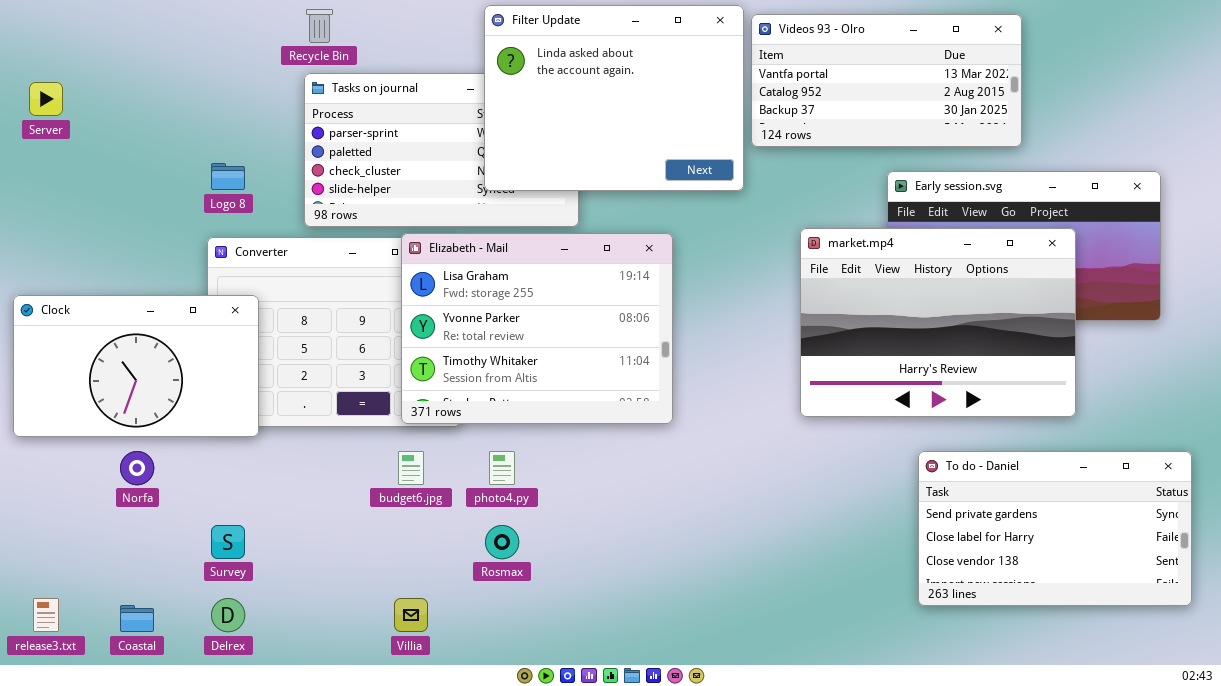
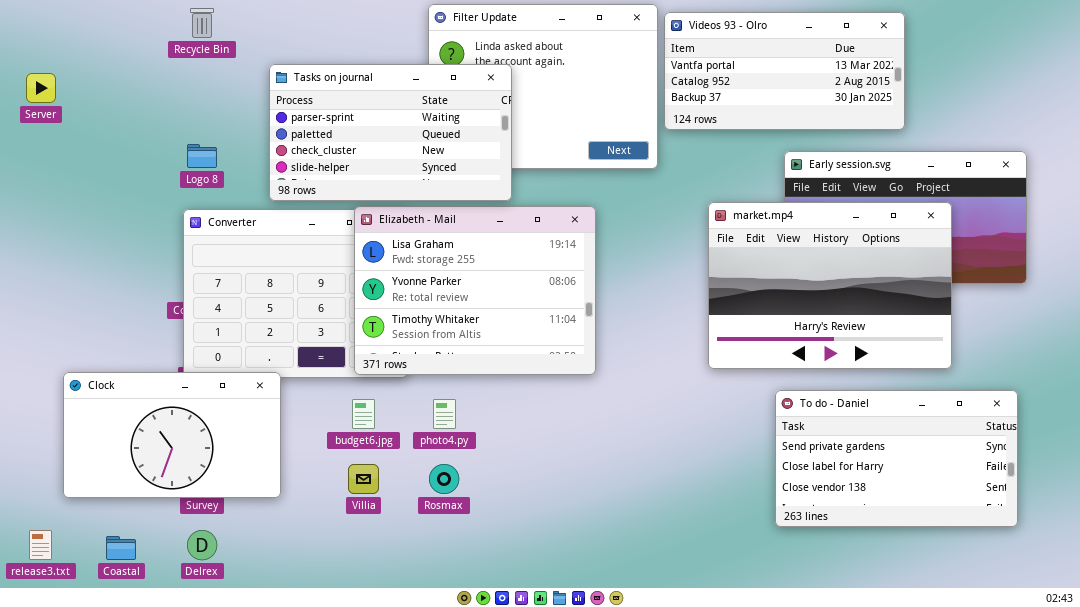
Recycle Bin: [306,9,333,43] -> [190,8,214,38], moved
Tasks on journal: [304,73,579,227] -> [269,64,512,201], raised
Clock: [13,295,259,437] -> [63,372,281,498], moved
To do - Daniel: [918,451,1192,606] -> [775,390,1018,527], moved
Villia: [394,598,428,632] -> [348,464,379,494], moved

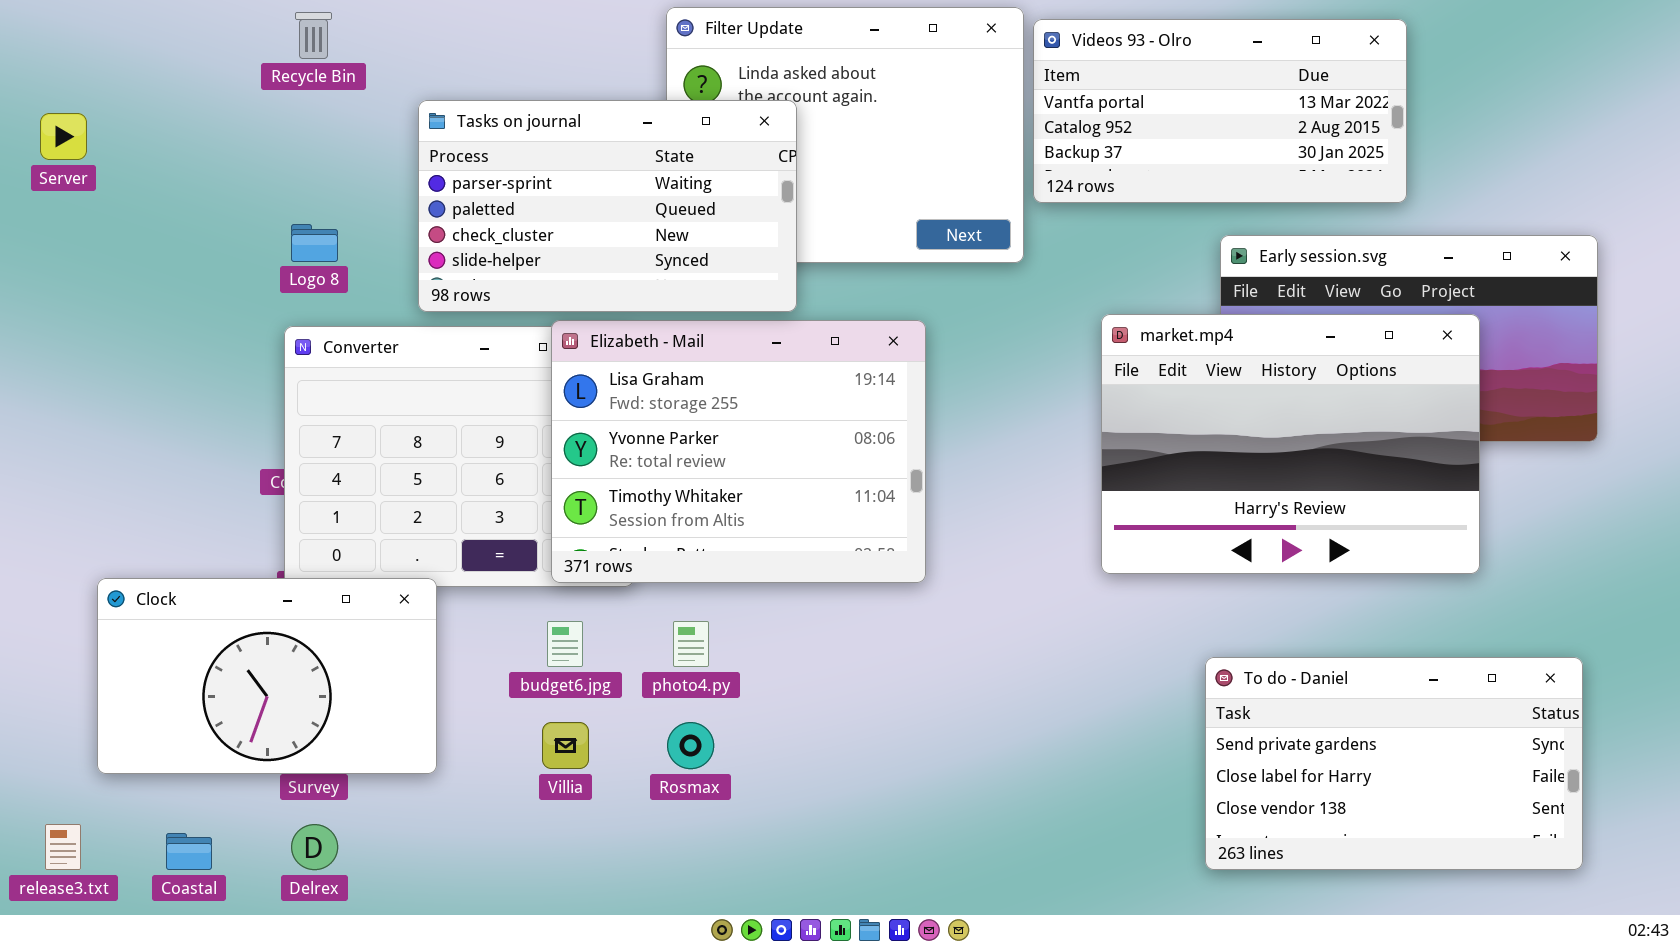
To do - Daniel: [775,390,1018,527] -> [1205,657,1583,870], moved

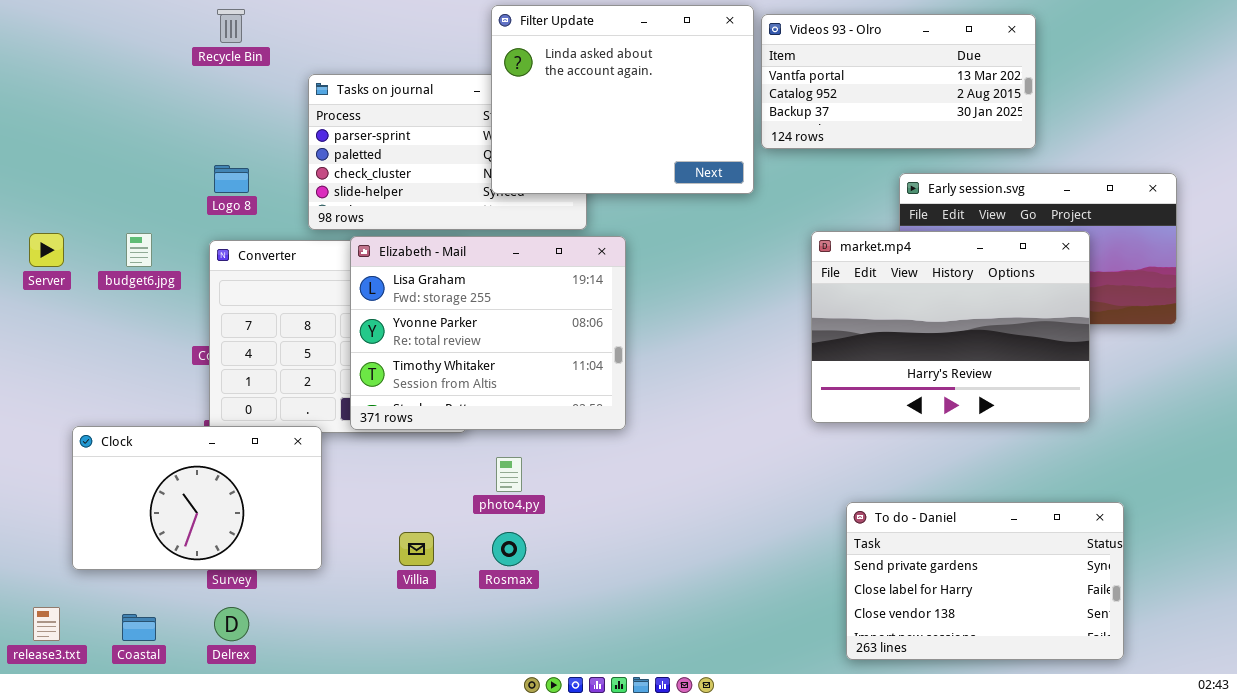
Filter Update: [666,7,1024,263] -> [491,5,754,194], raised
Server: [40,113,87,160] -> [29,233,64,267], moved
Elizabeth - Mail: [551,320,926,583] -> [350,236,626,430], moved
budget6.jpg: [547,621,583,667] -> [126,233,152,267], moved
To do - Daniel: [1205,657,1583,870] -> [846,502,1124,660], moved

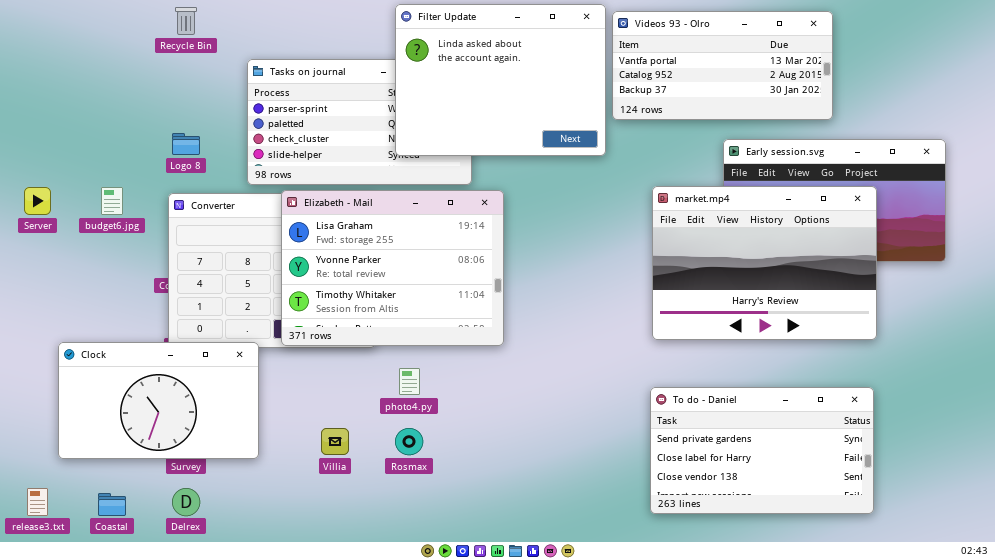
To do - Daniel: [846,502,1124,660] -> [650,387,874,514], moved

